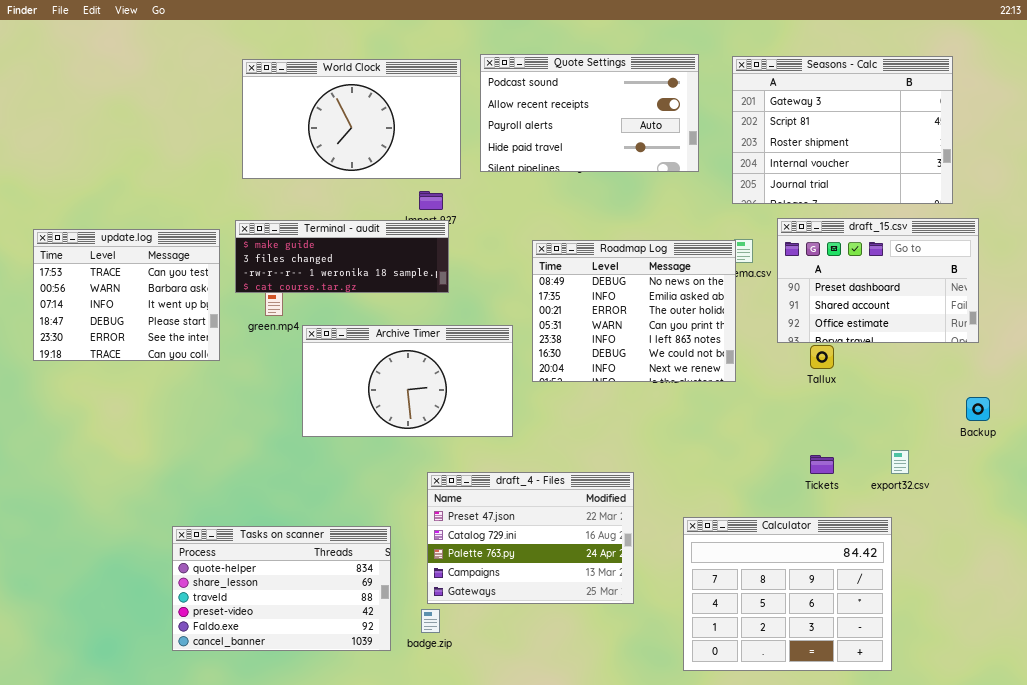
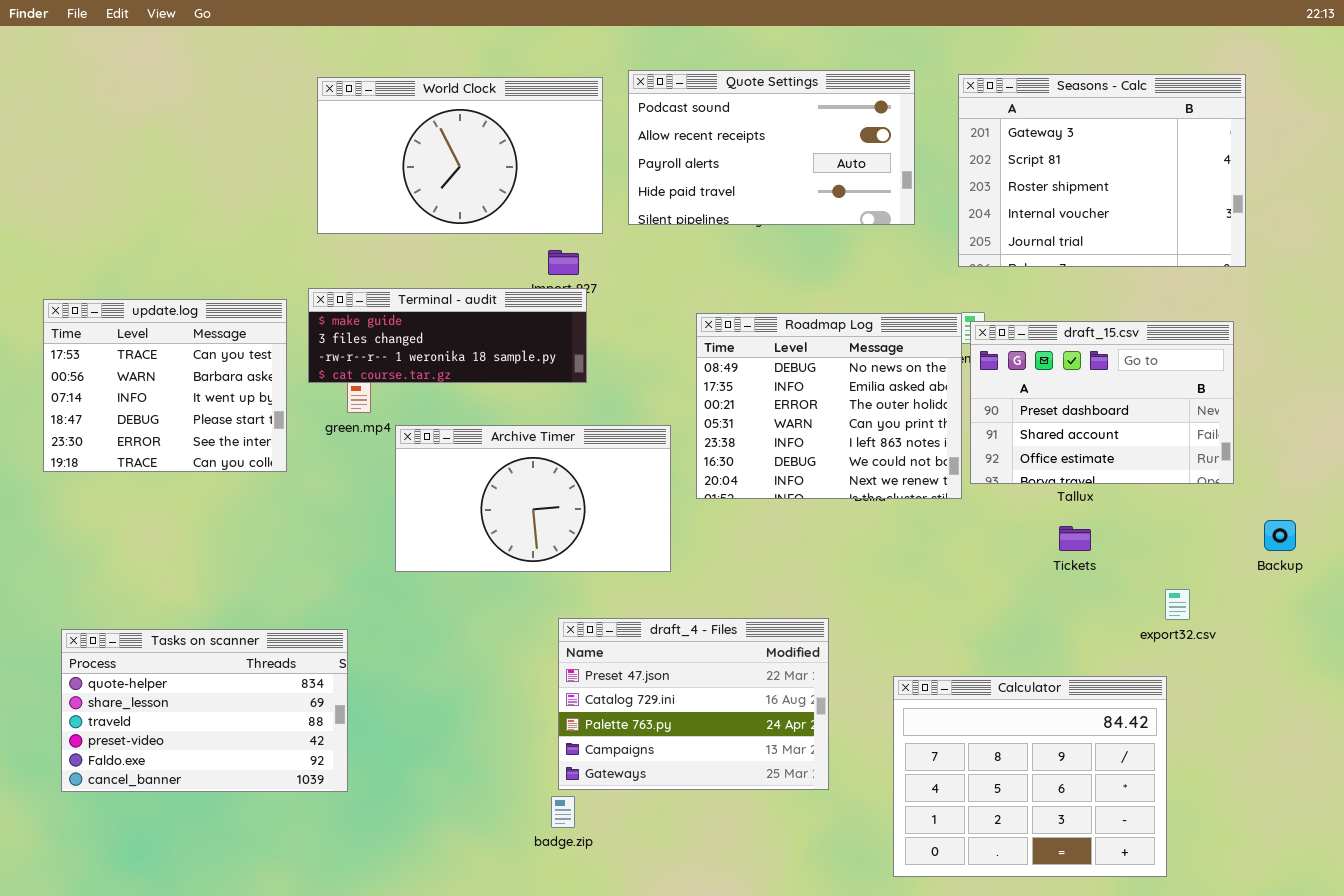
draft_15.csv: [777,218,979,343] -> [970,321,1234,484], moved
Tickets: [810,455,834,474] -> [1059,526,1091,551], moved
Tasks on scanner: [172,526,391,651] -> [61,629,348,792], moved

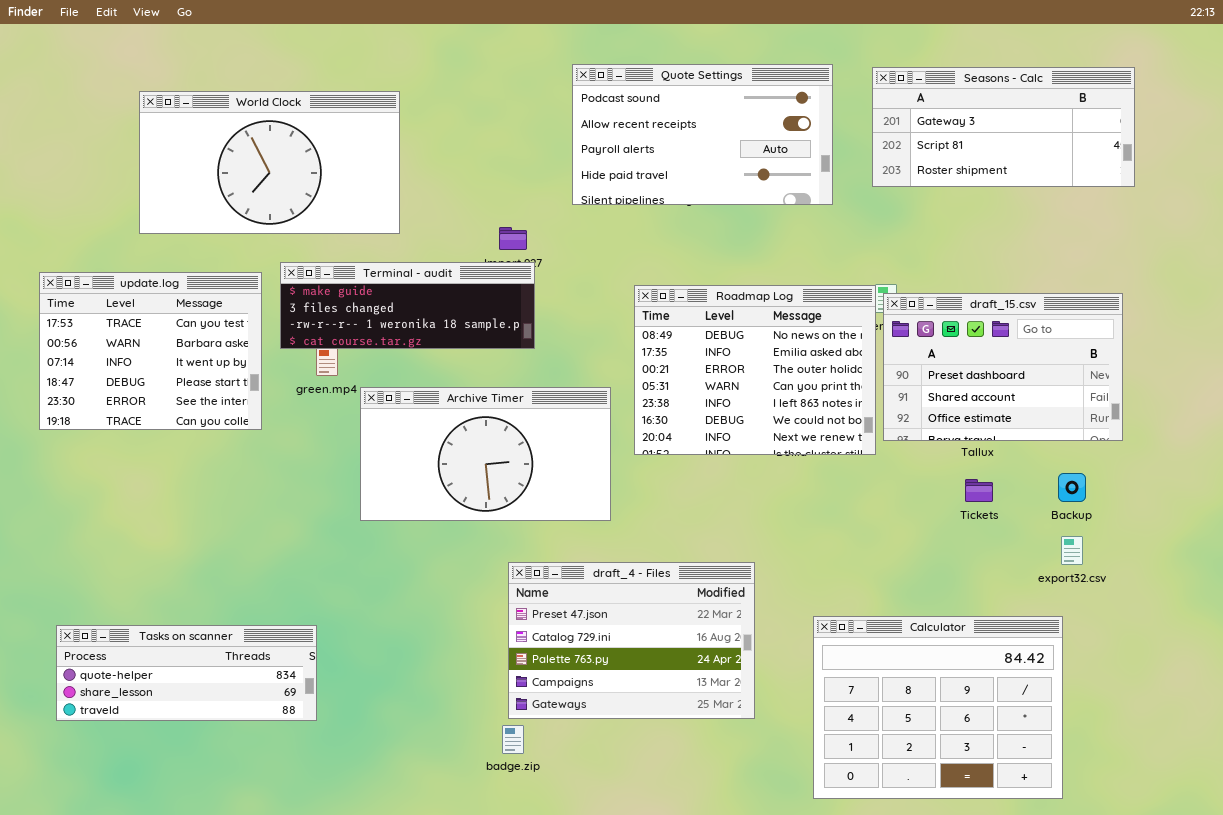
Seasons - Calc: [958,74,1246,267] -> [872,67,1135,187], resized
World Clock: [317,77,603,234] -> [139,91,400,234], moved
Backup: [1264,520,1296,551] -> [1058,473,1086,502], moved
Tasks on scanner: [61,629,348,792] -> [56,625,317,721], resized

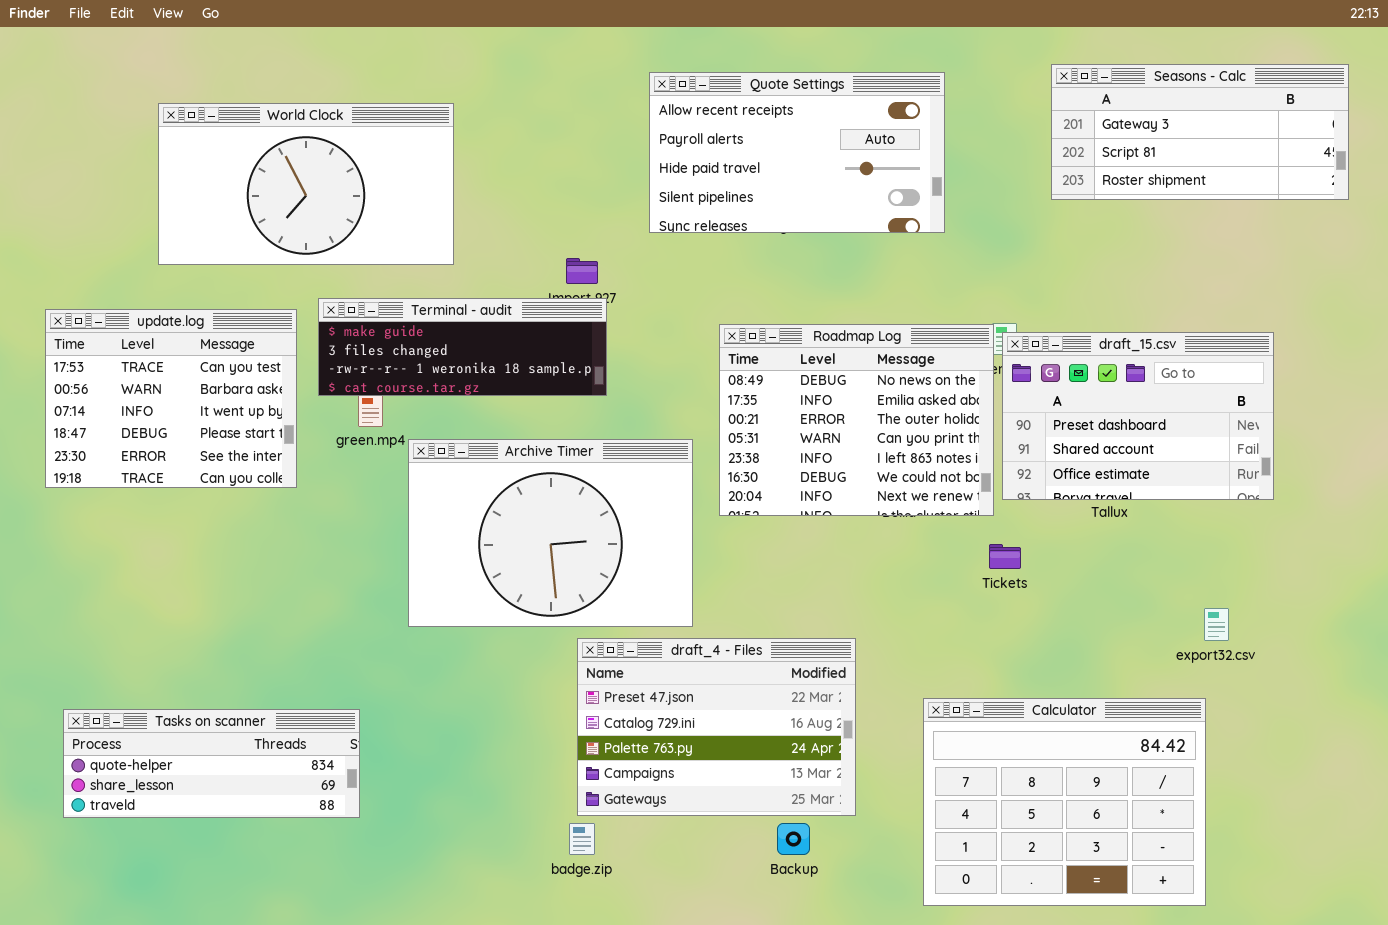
Quote Settings: [572,64,833,205] -> [649,72,945,233], scrolled down 1 row
Seasons - Calc: [872,67,1135,187] -> [1051,64,1349,200], moved
Archive Timer: [360,387,611,521] -> [408,439,693,627], resized
Backup: [1058,473,1086,502] -> [777,823,810,855], moved
Tickets: [965,479,993,502] -> [989,544,1021,569], moved

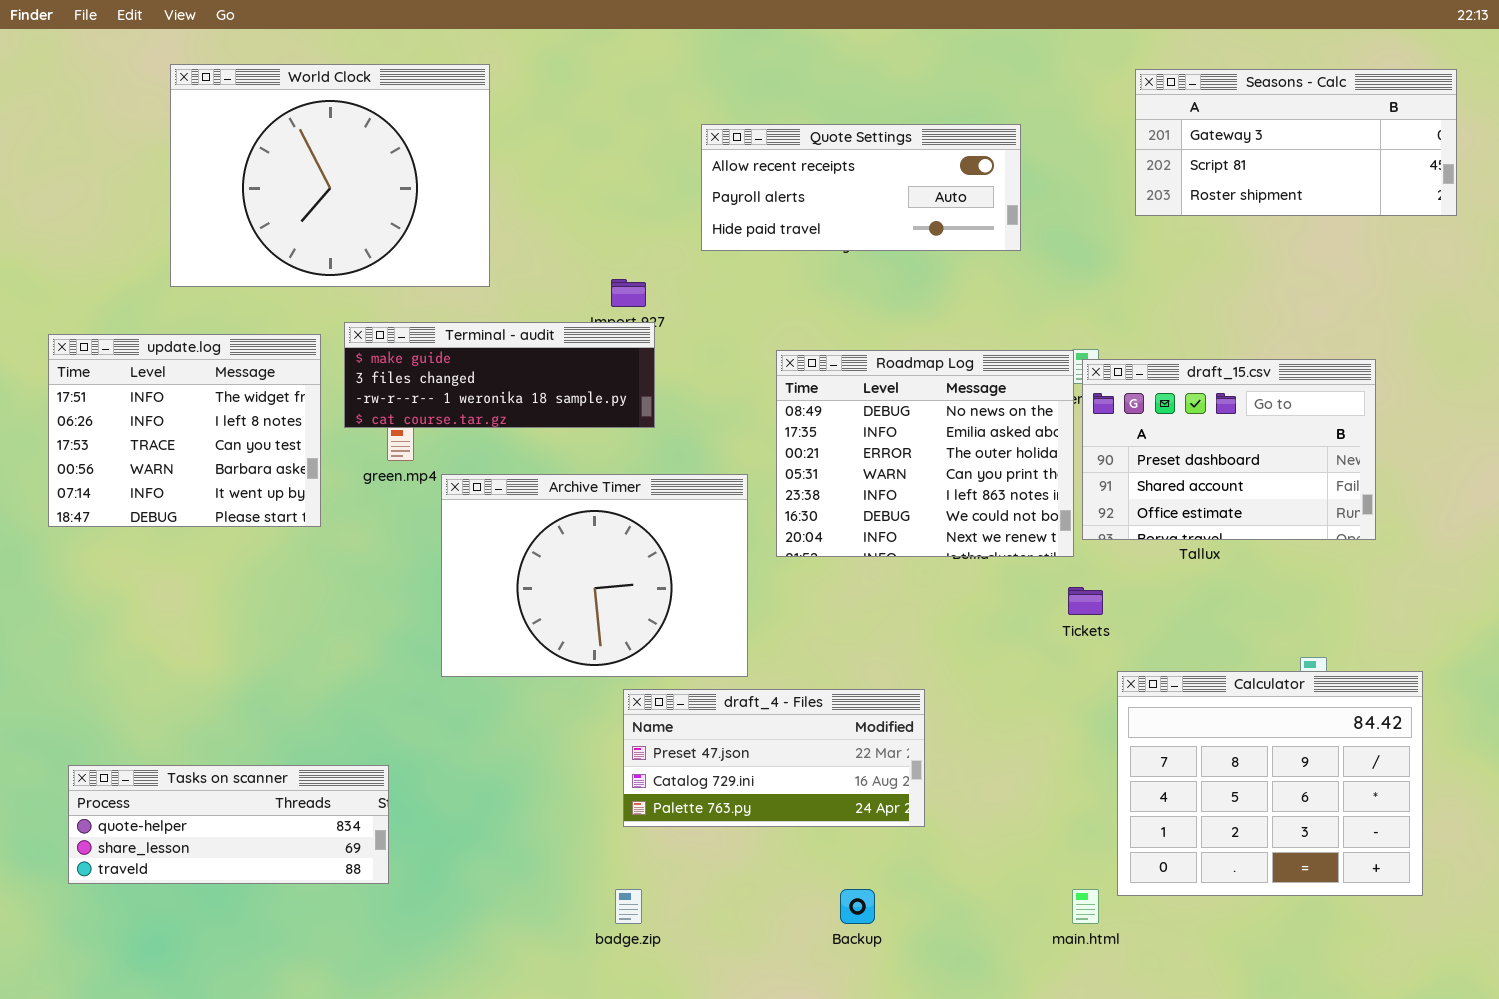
Quote Settings: [649,72,945,233] -> [701,124,1021,251], resized
World Clock: [158,103,454,265] -> [170,64,490,287], resized
update.log: [45,309,297,488] -> [48,334,321,527], scrolled up 2 rows
draft_4 - Files: [577,638,856,816] -> [623,689,925,827], resized
Calculator: [923,698,1206,906] -> [1117,671,1423,896], moved

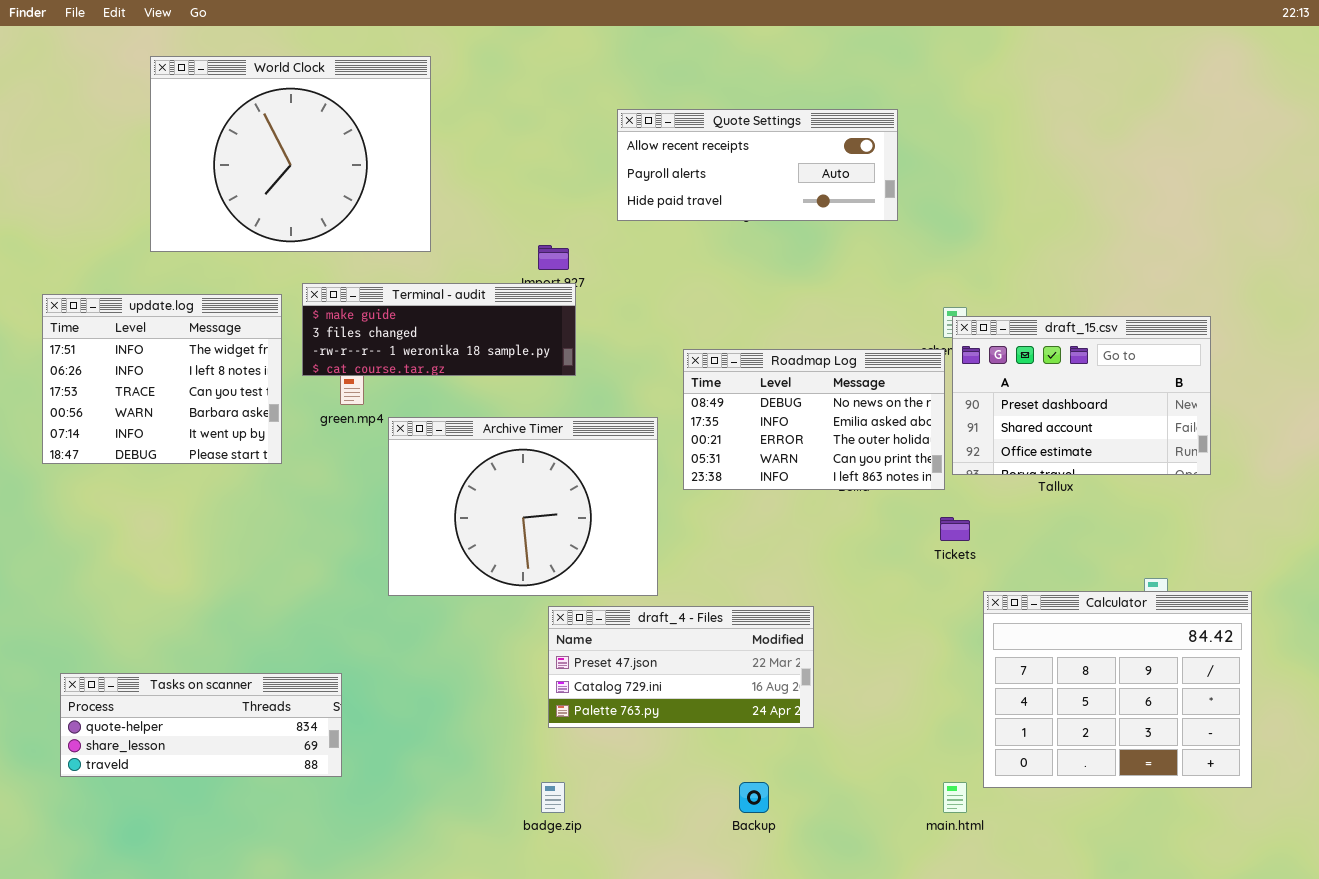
Seasons - Calc: [1135,69,1457,216] -> none, closed
Roadmap Log: [776,350,1074,557] -> [683,349,945,490], resized

